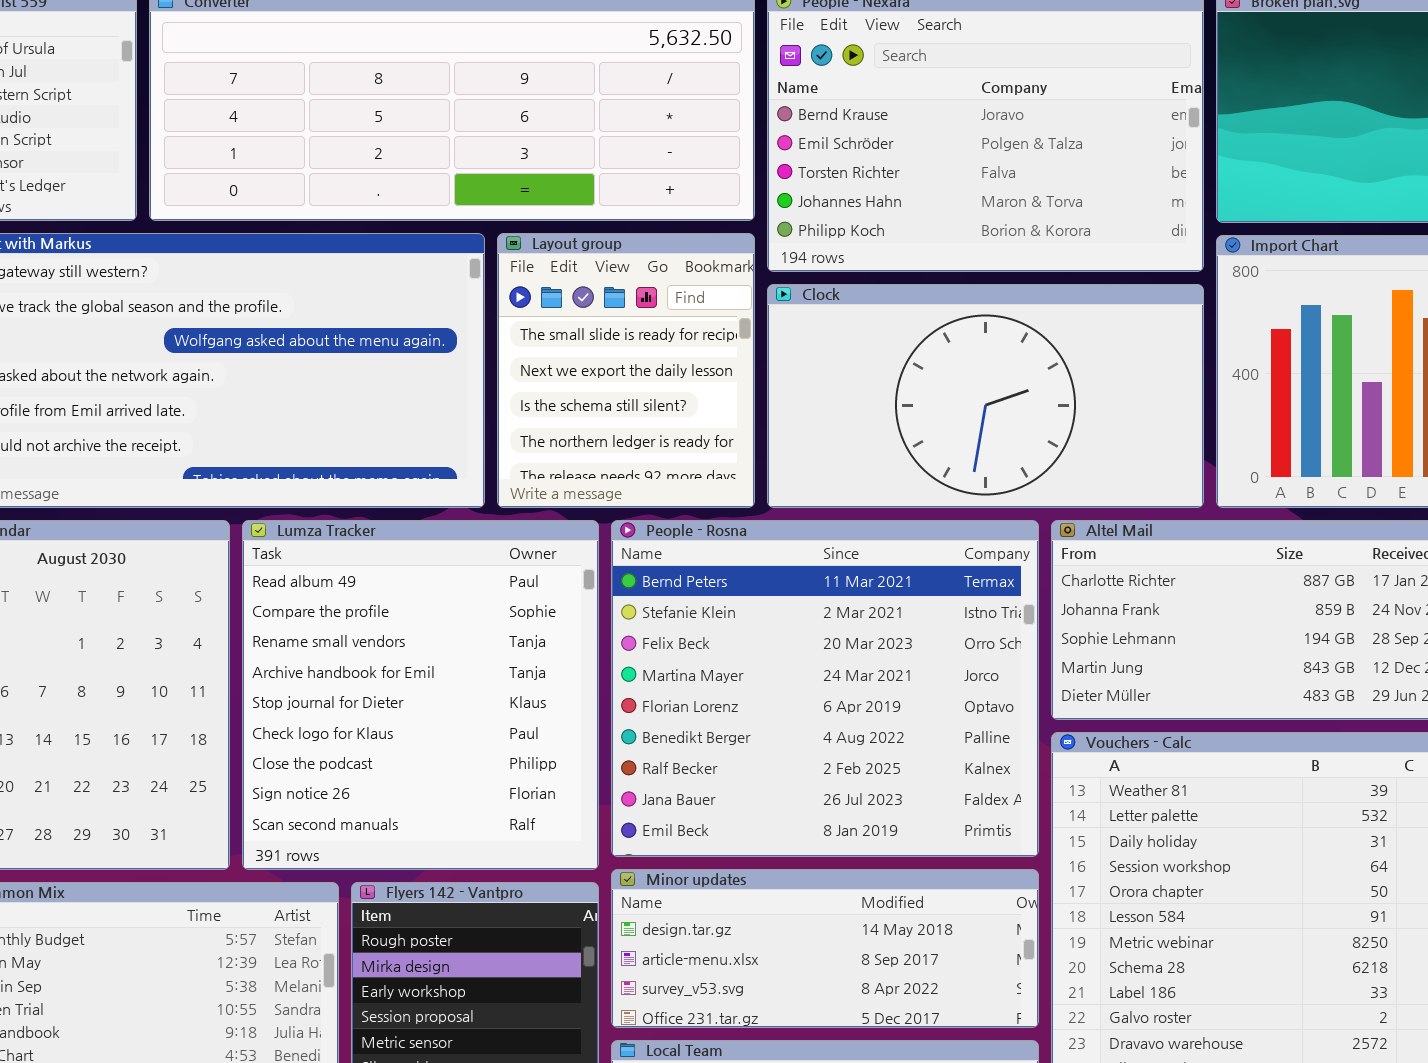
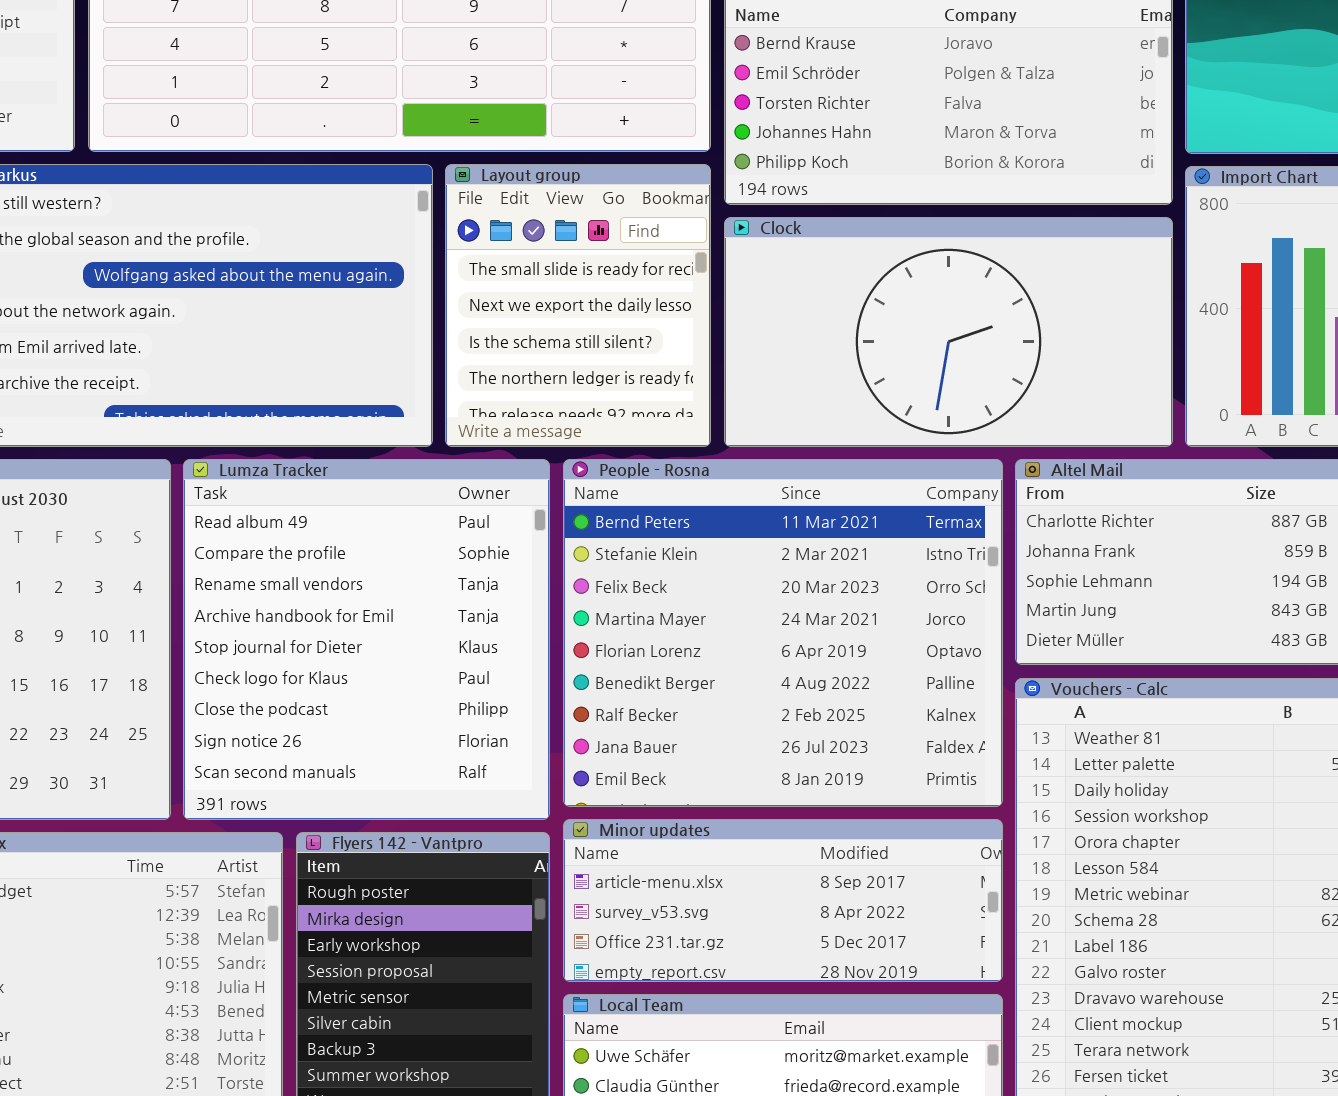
Minor updates: [611,869,1039,1028] -> [563,819,1003,982], scrolled down 1 row

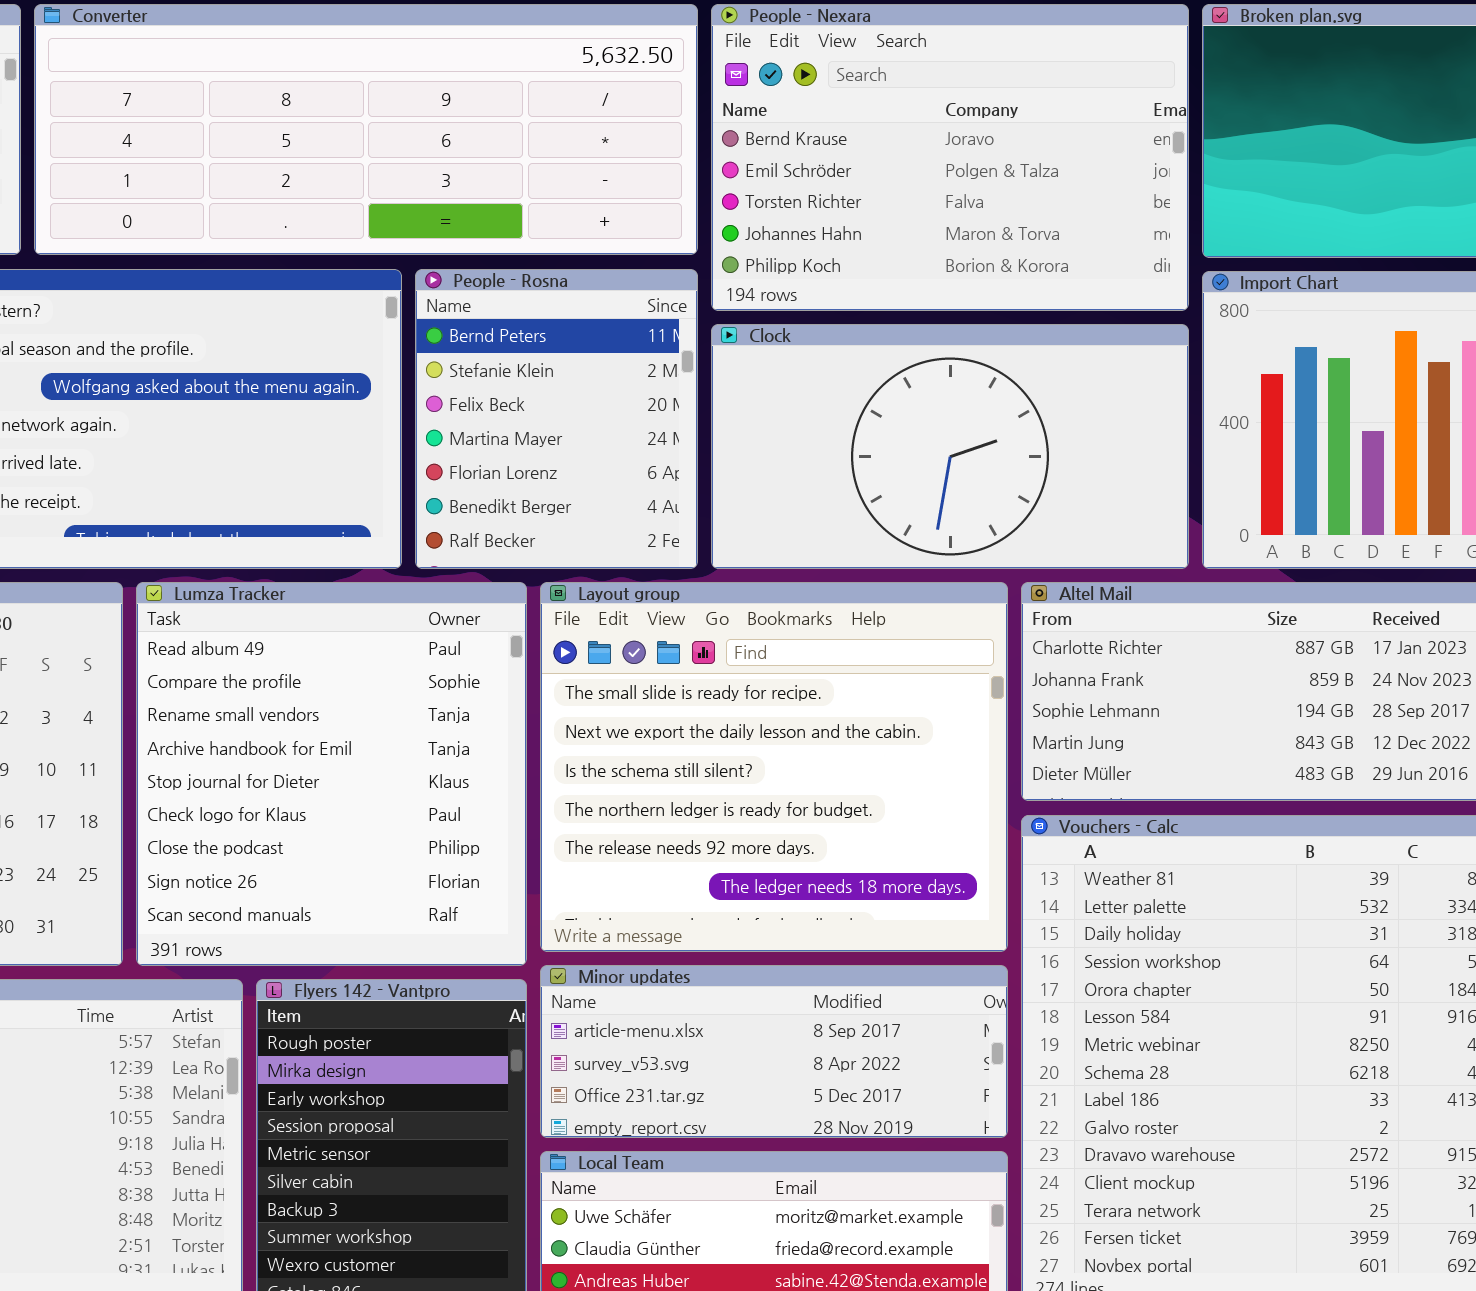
Layout group: [445,164,711,447] -> [540,582,1008,952], moved, resized
People - Rosna: [563,459,1003,807] -> [415,269,698,569], moved, resized

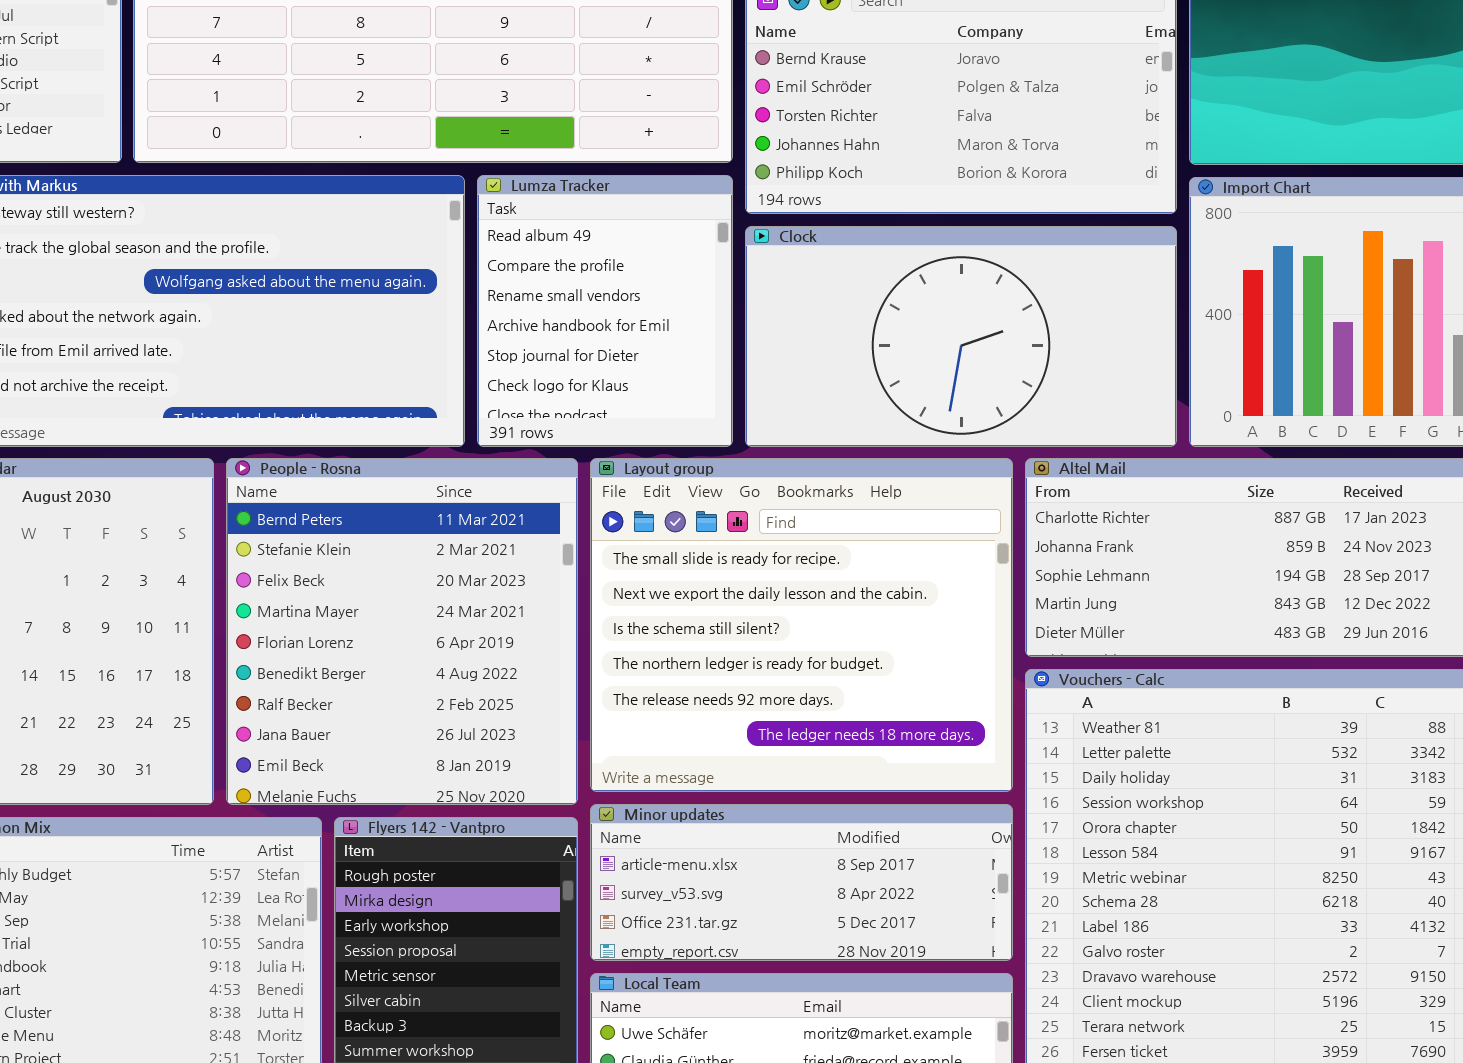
People - Rosna: [415,269,698,569] -> [226,458,578,805], moved, resized
Lumza Tracker: [136,582,527,966] -> [477,175,733,447], moved, resized

